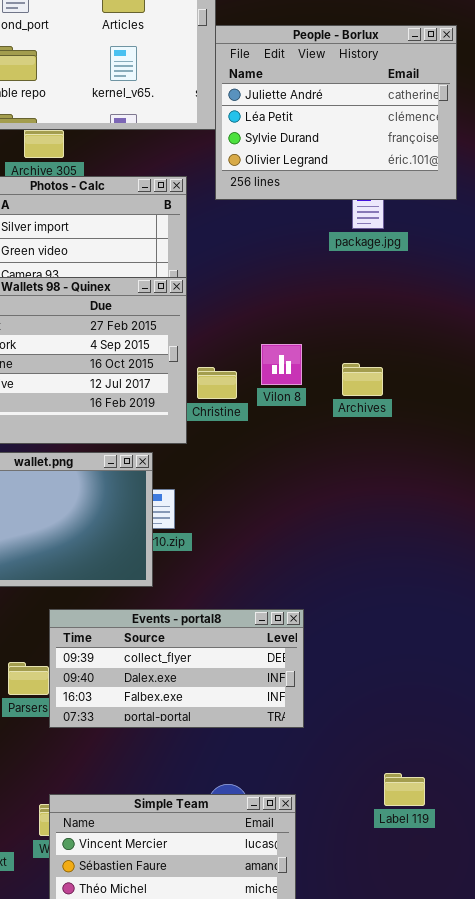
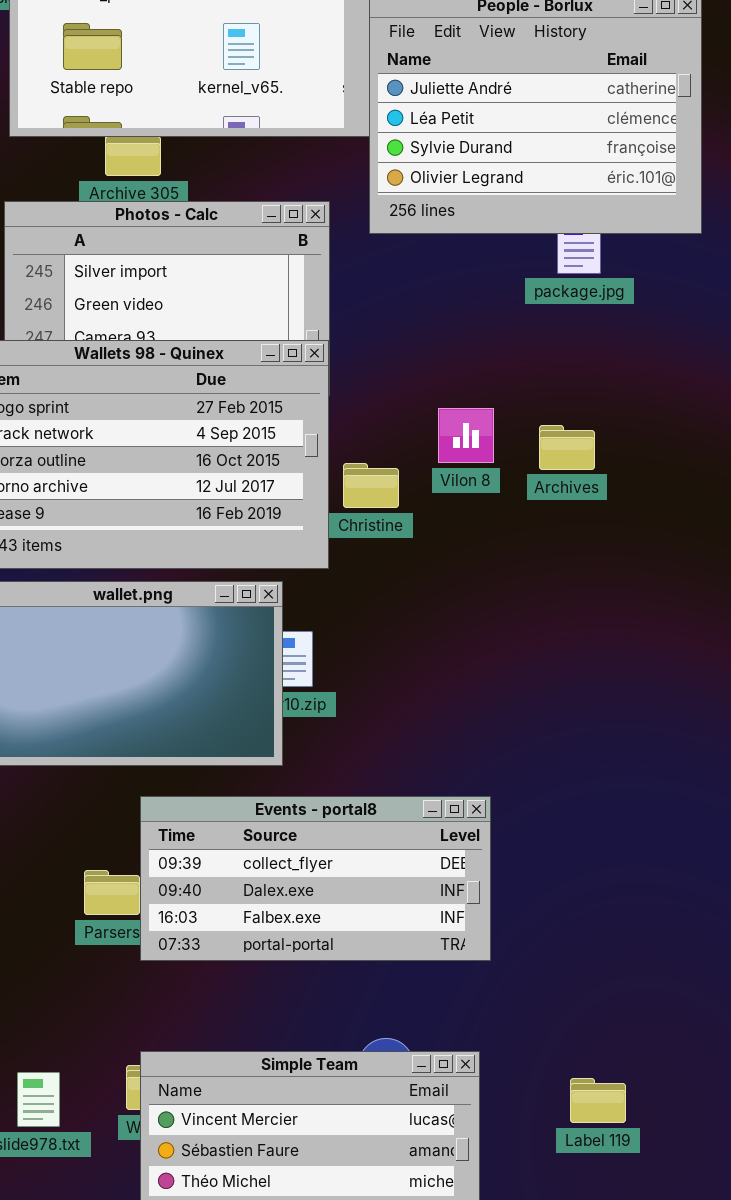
Vilon 8: [261,344,302,385] -> [438,408,494,463], moved
Archives: [342,363,383,396] -> [539,425,595,470], moved
Label 119: [384,773,425,806] -> [570,1078,626,1123], moved

